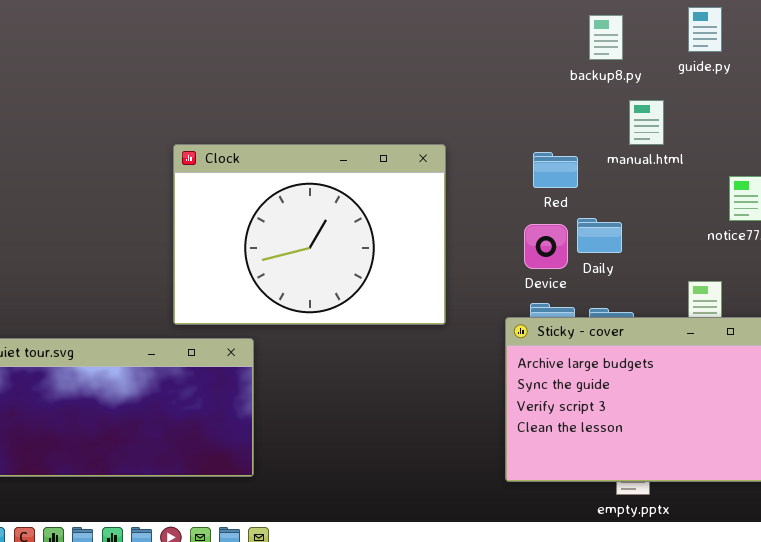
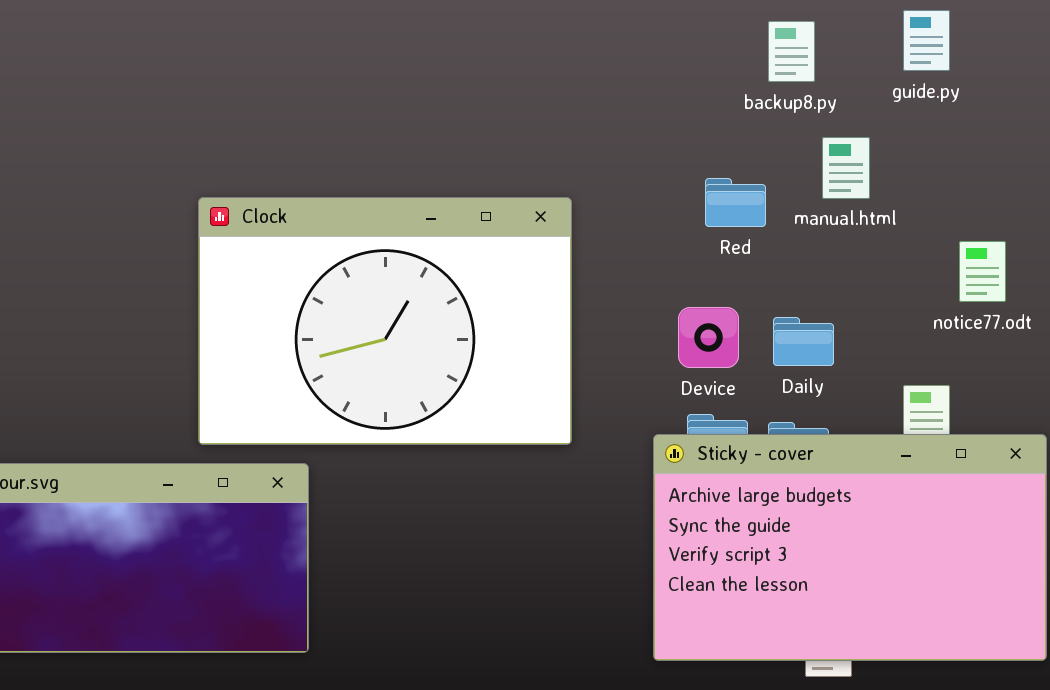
Red: [533,152,578,188] -> [705,178,766,227], moved
Daily: [577,218,622,253] -> [773,317,834,366], moved

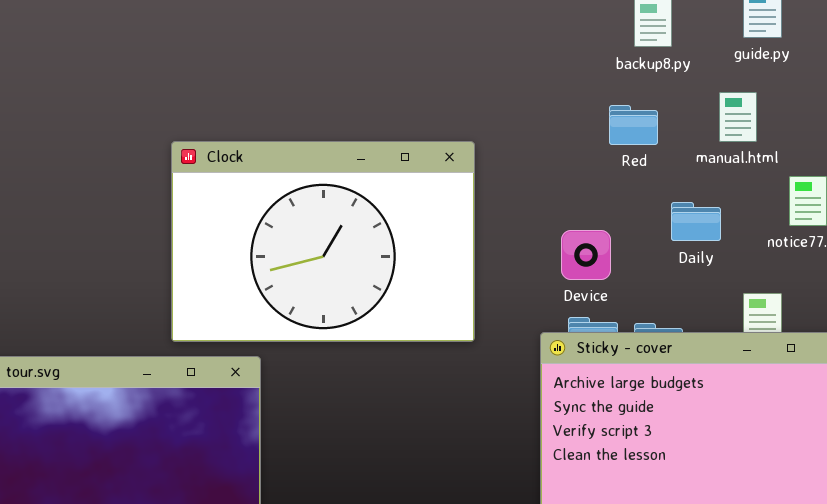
manual.html: [822,137,870,199] -> [719,92,757,142], moved
Red: [705,178,766,227] -> [609,105,658,145], moved
Daily: [773,317,834,366] -> [671,202,721,241], moved

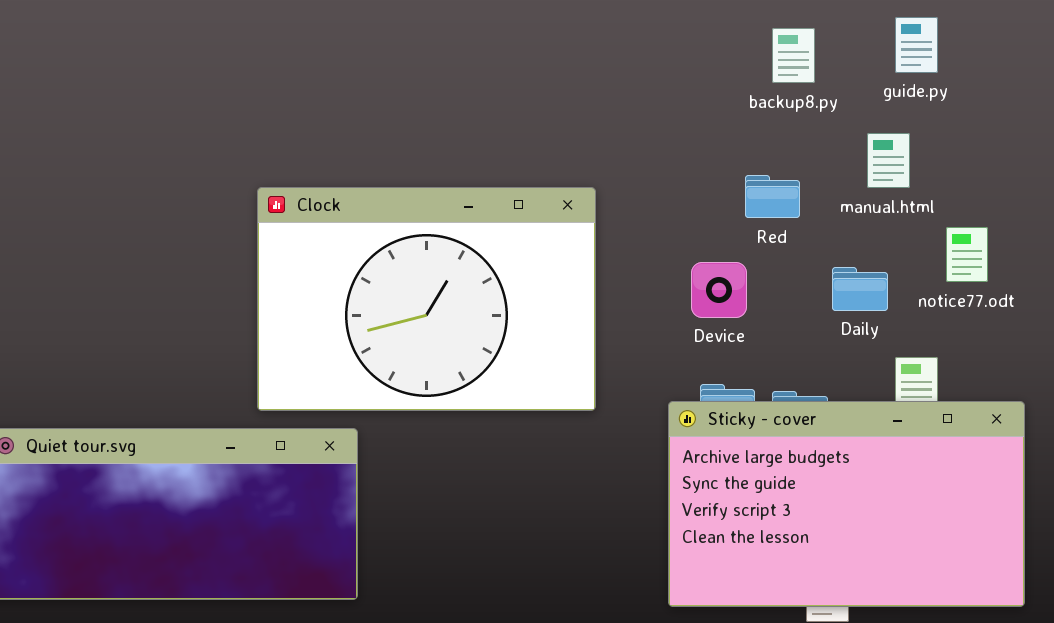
Red: [609,105,658,145] -> [745,175,800,218], moved
Daily: [671,202,721,241] -> [832,267,888,311], moved
Device: [561,230,611,280] -> [691,262,747,318], moved

